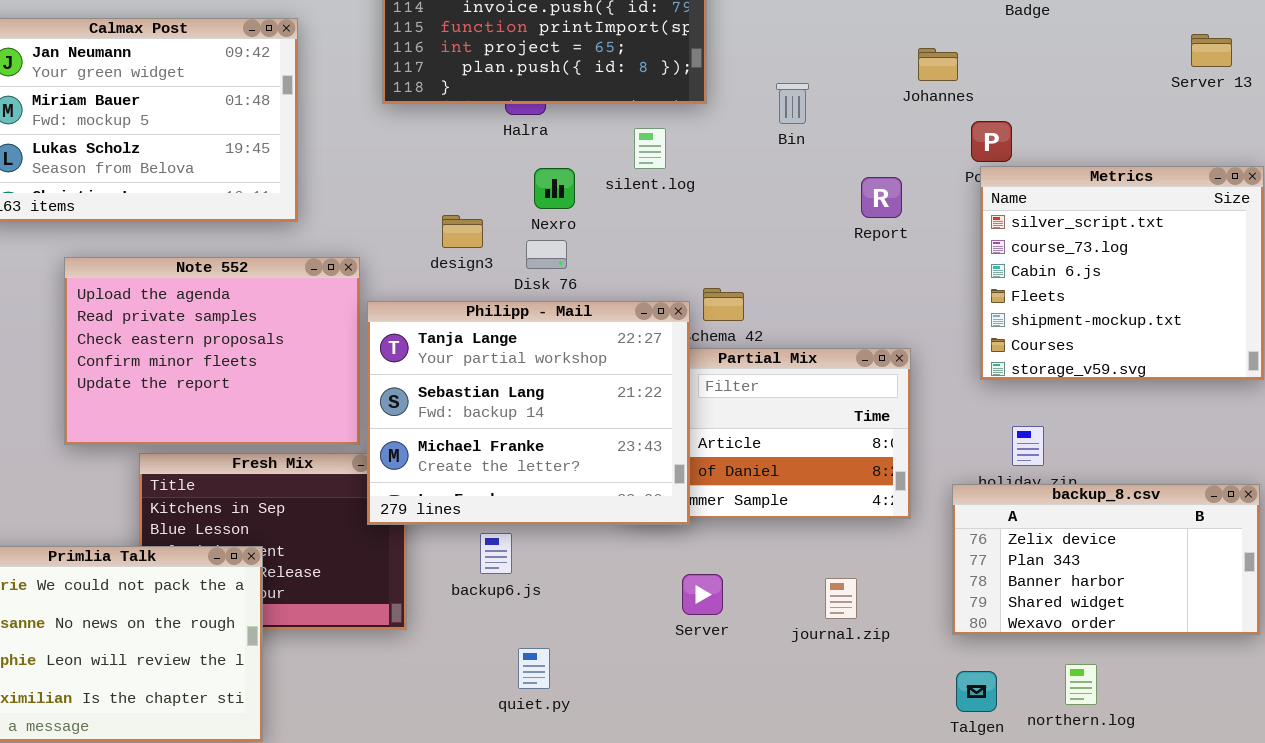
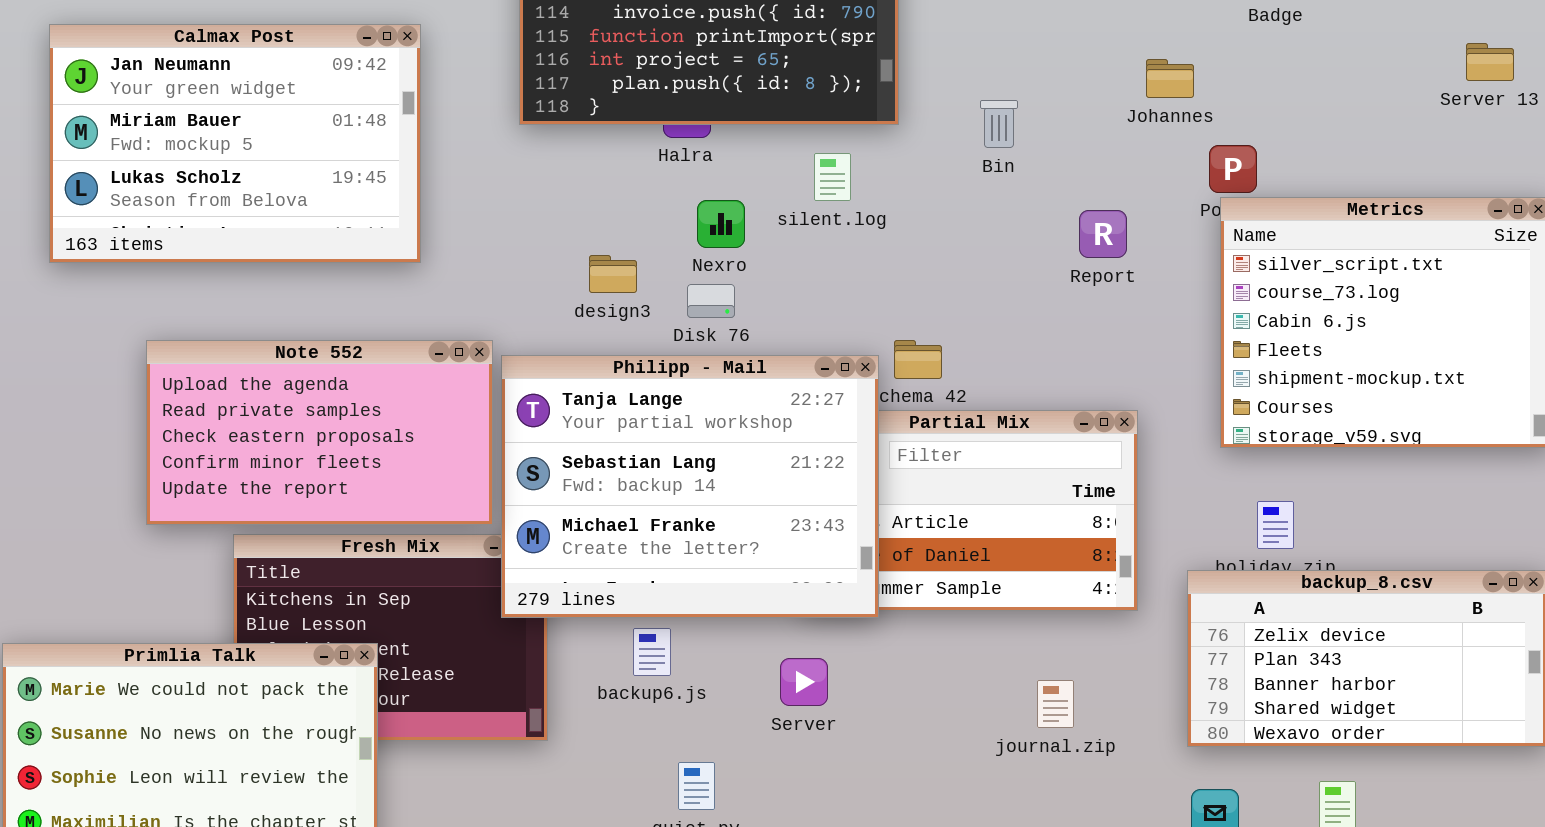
Note 552: [64,257,360,445] -> [146,340,493,525], resized
Server: [682,574,723,615] -> [780,658,828,706], moved

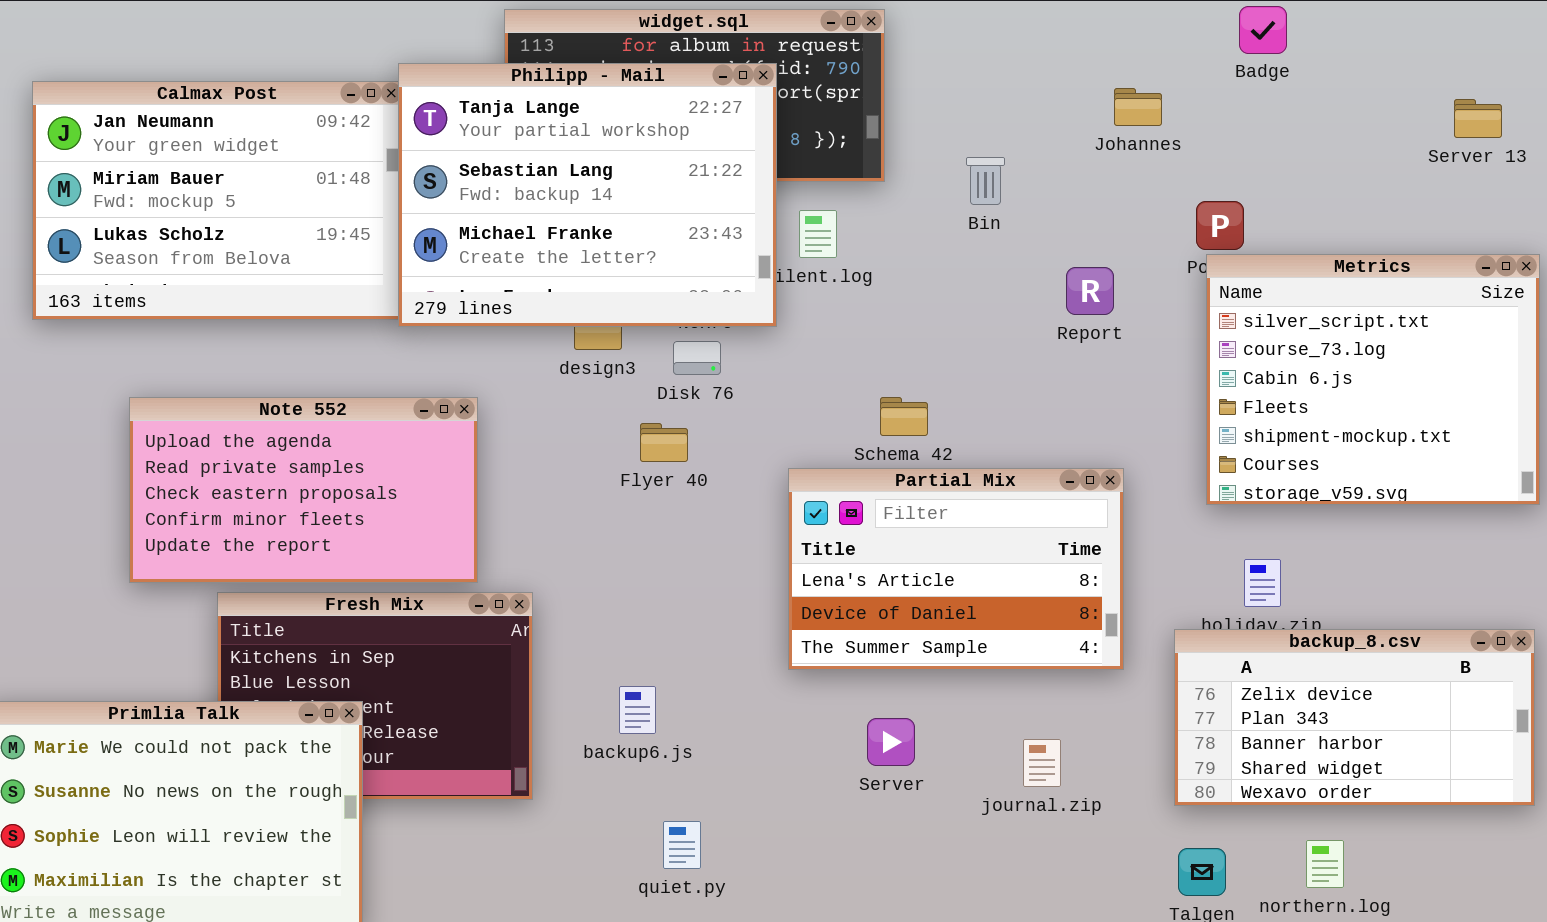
Johannes: [1146,59,1194,98] -> [1114,88,1162,126], moved
Philipp - Mail: [501,355,879,618] -> [398,63,777,327], moved
Server: [780,658,828,706] -> [867,718,915,766], moved

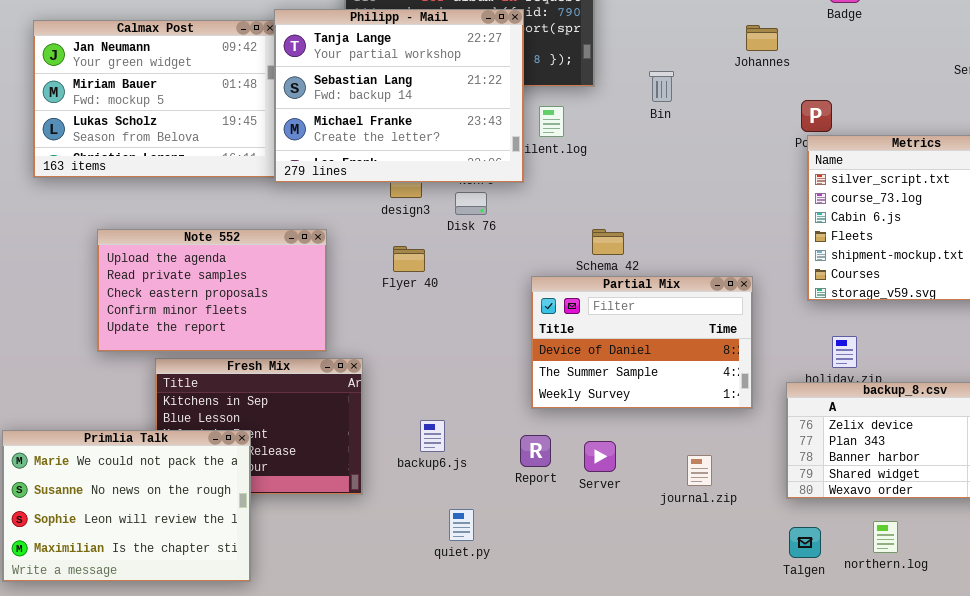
Report: [1066,267,1114,315] -> [520,435,551,467], moved
Flyer 40: [640,423,688,462] -> [393,246,425,272], moved
Partial Mix: [788,468,1124,670] -> [531,276,753,409], scrolled down 1 row

